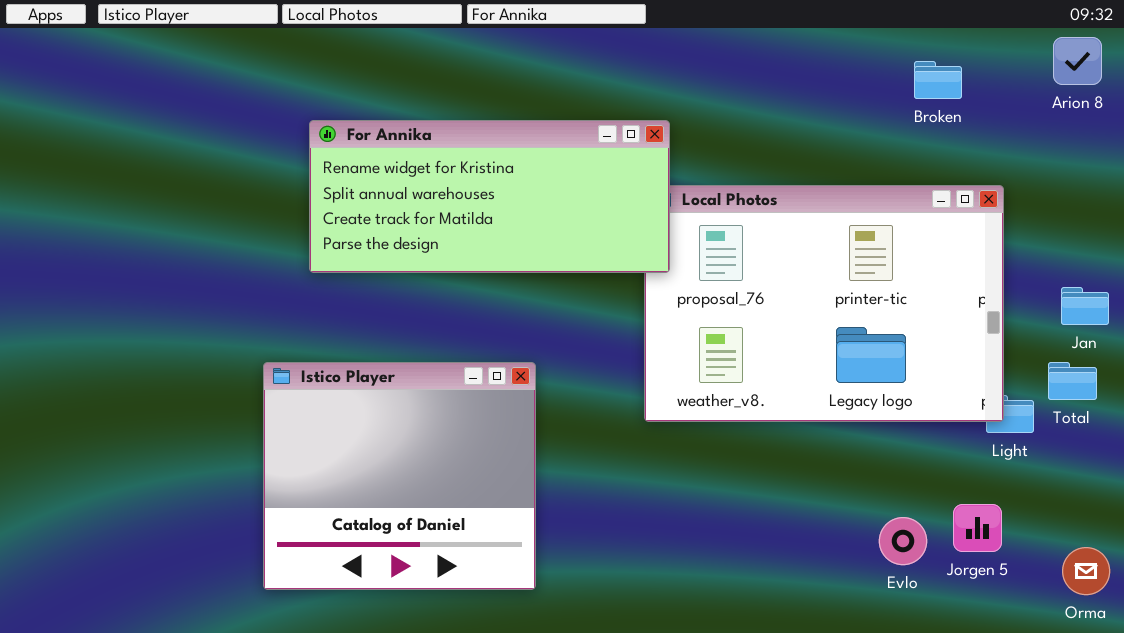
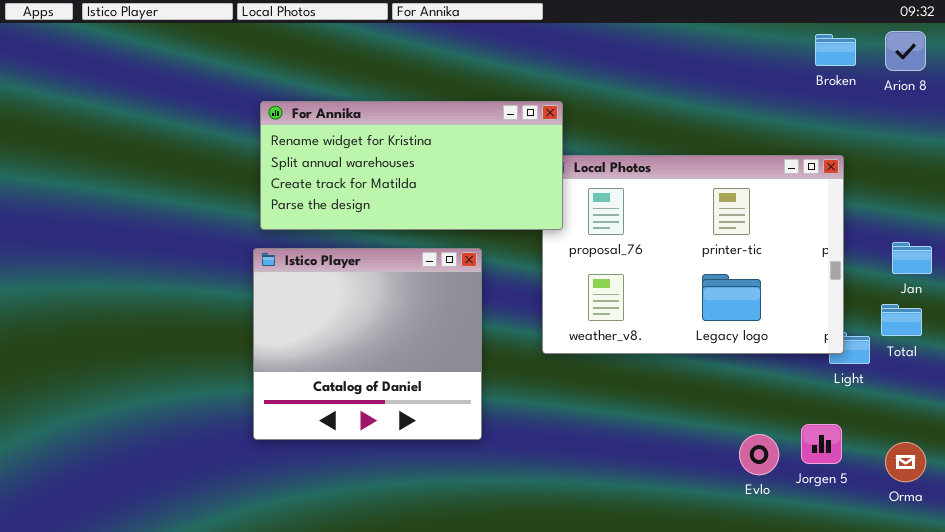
Broken: [914,61,962,99] -> [815,34,856,66], moved
Istico Player: [263,362,536,590] -> [253,248,482,440], moved
Orma: [1062,547,1110,595] -> [885,442,926,482], moved

